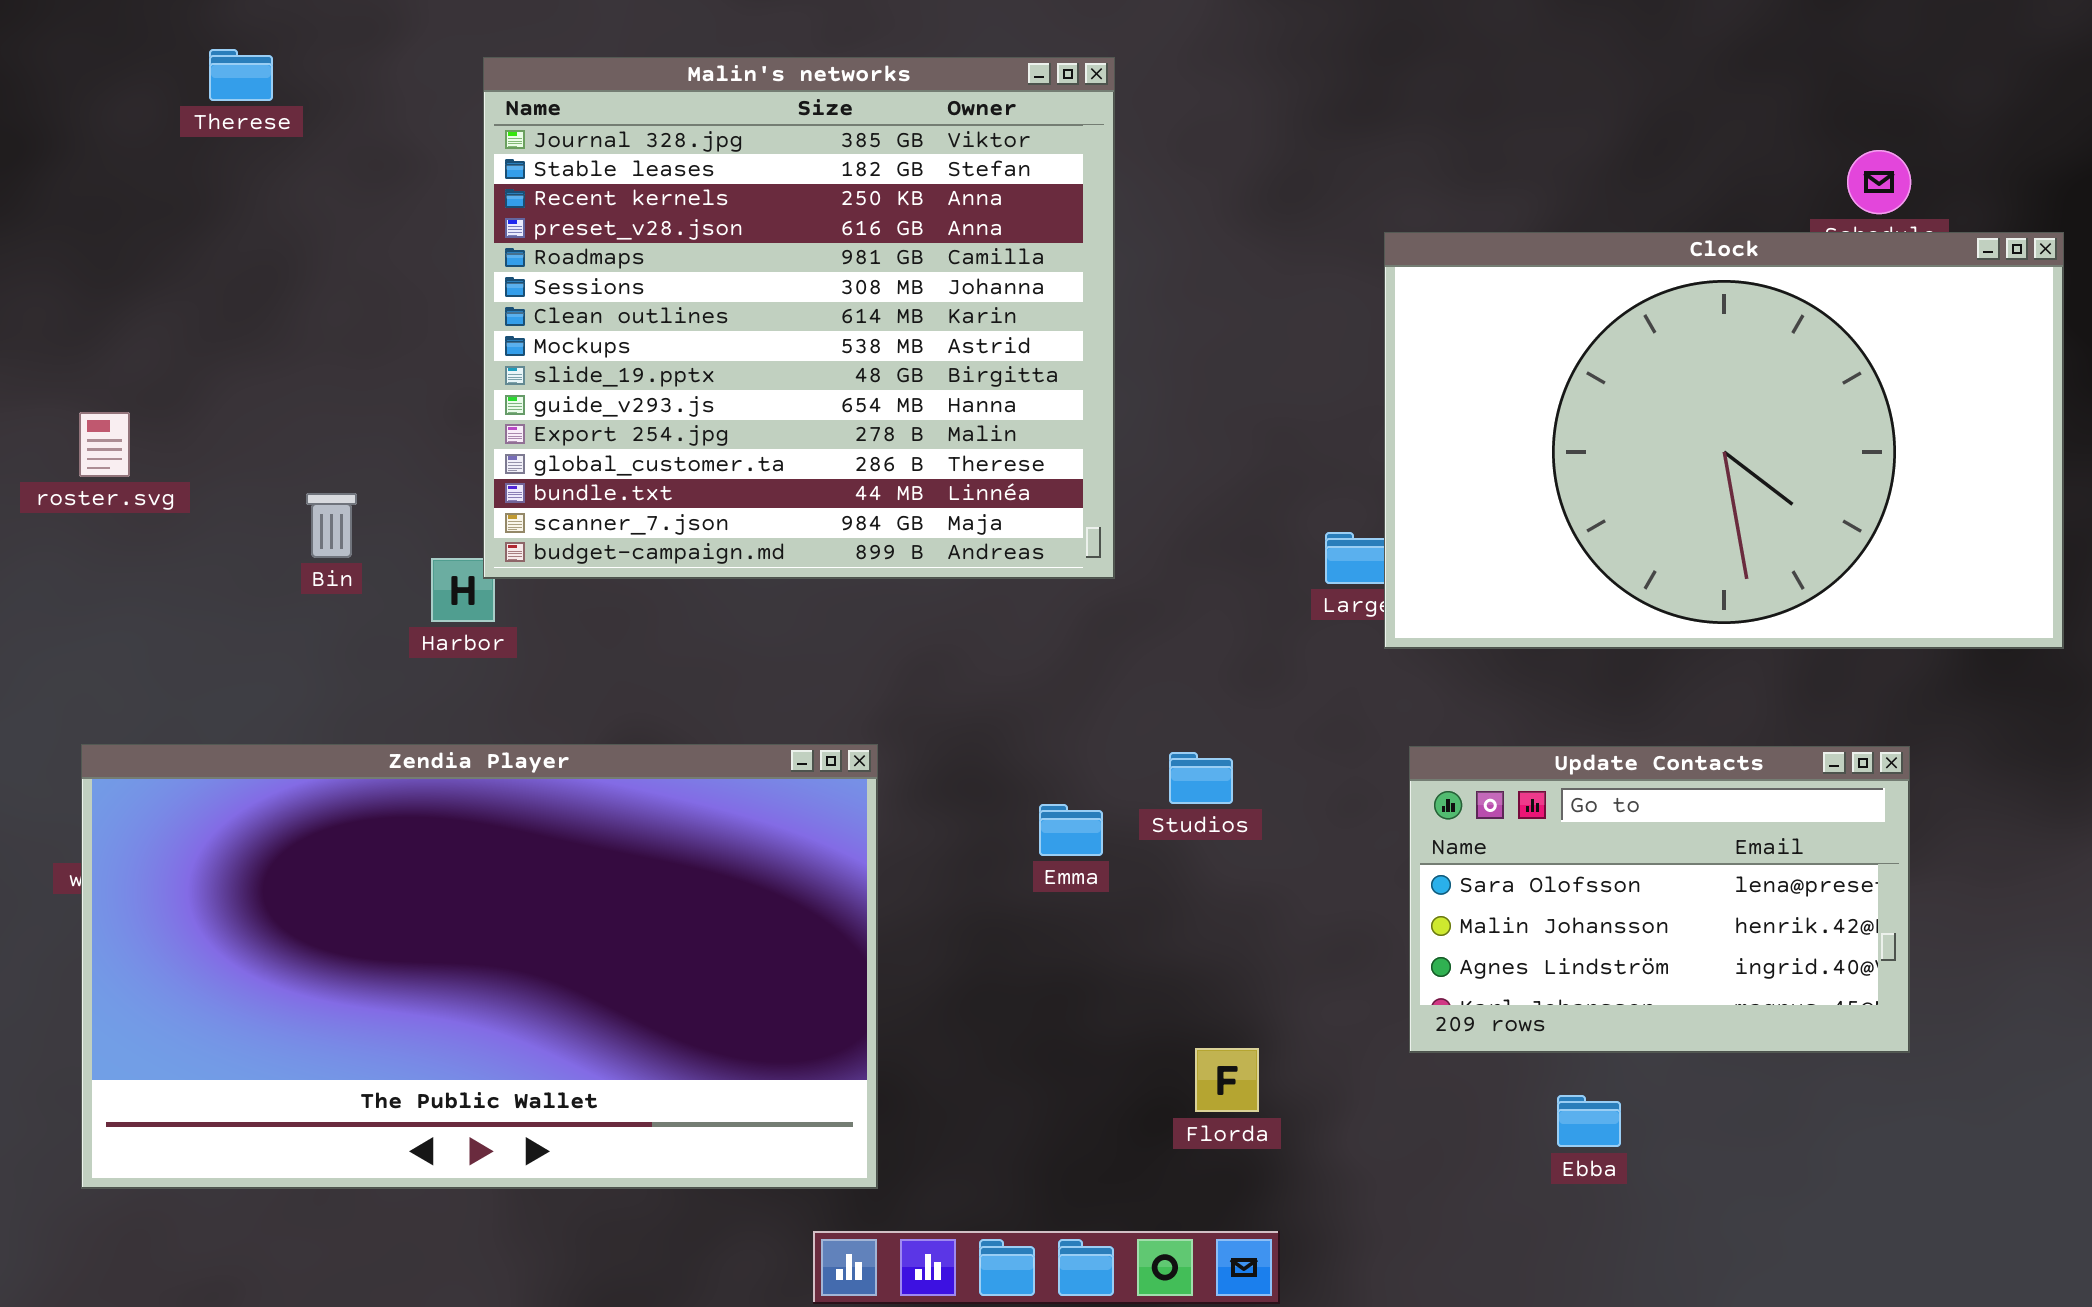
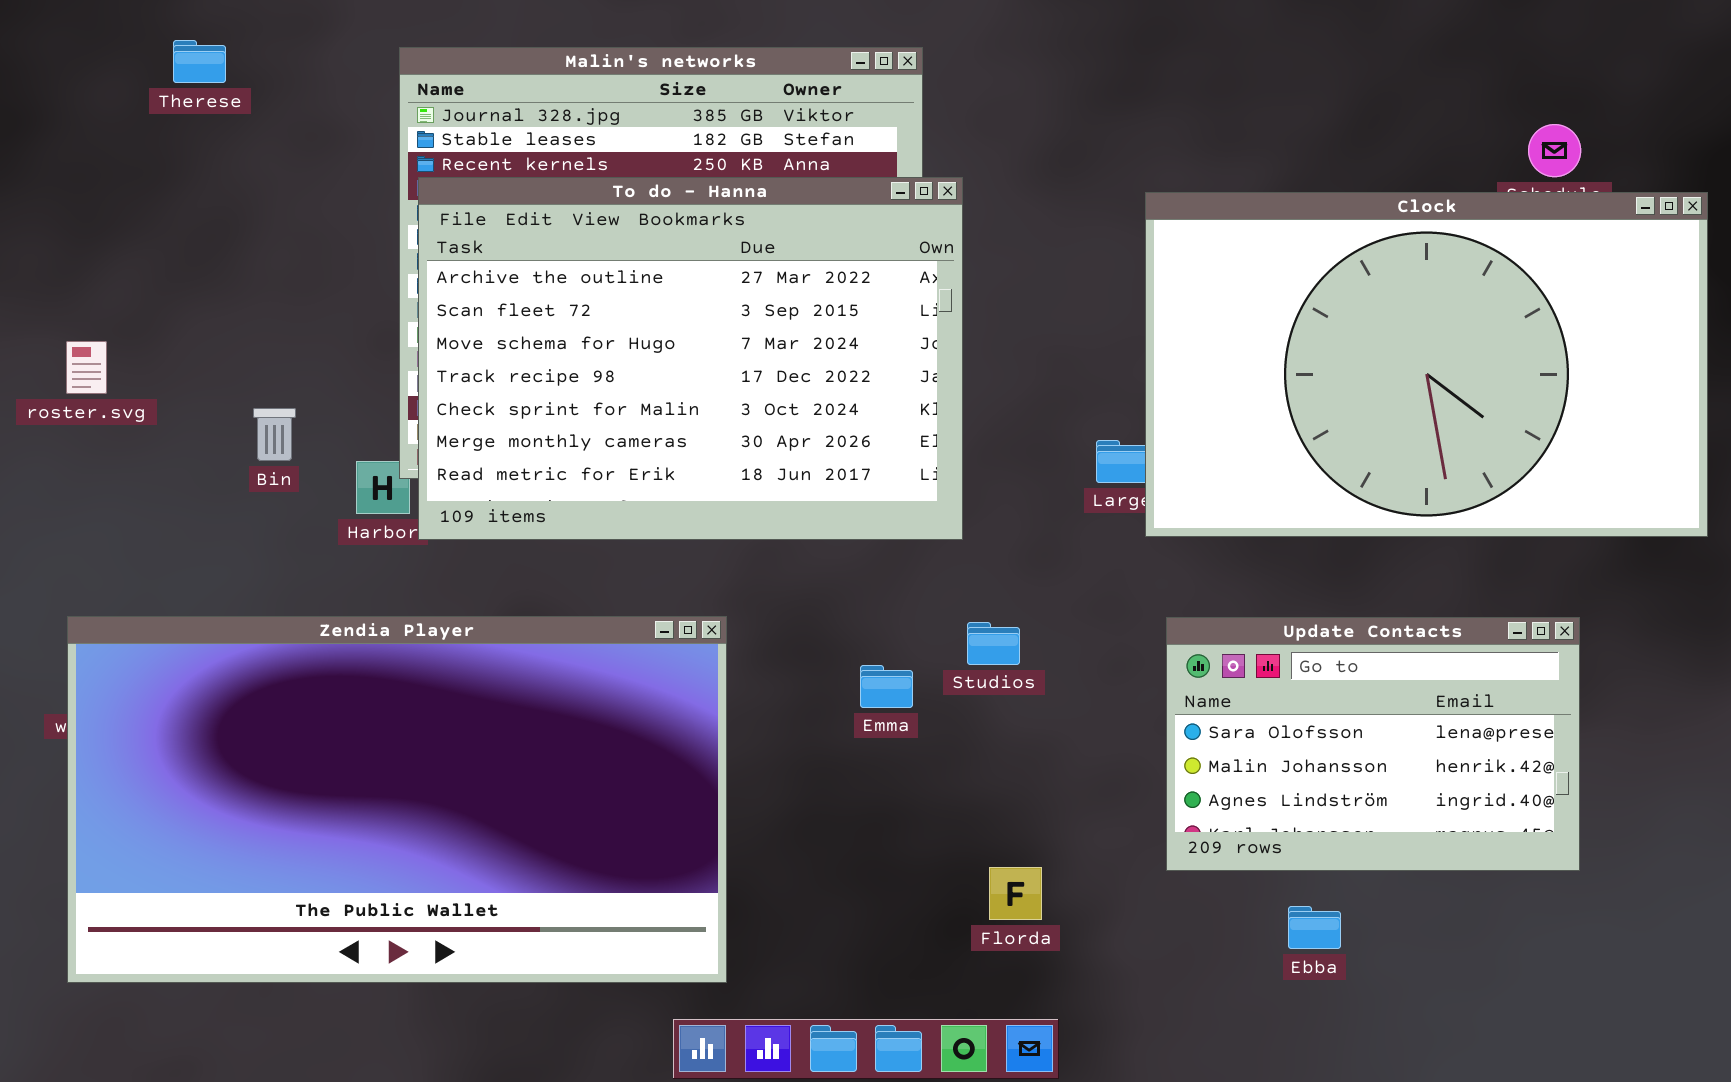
To do - Hanna: none -> [418,177,963,540], opened

